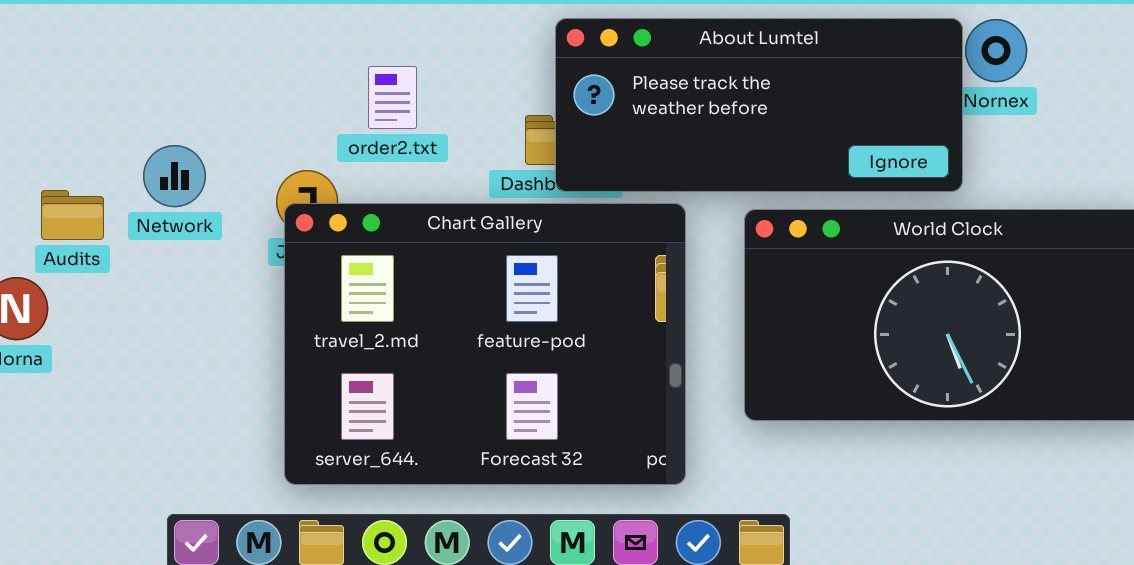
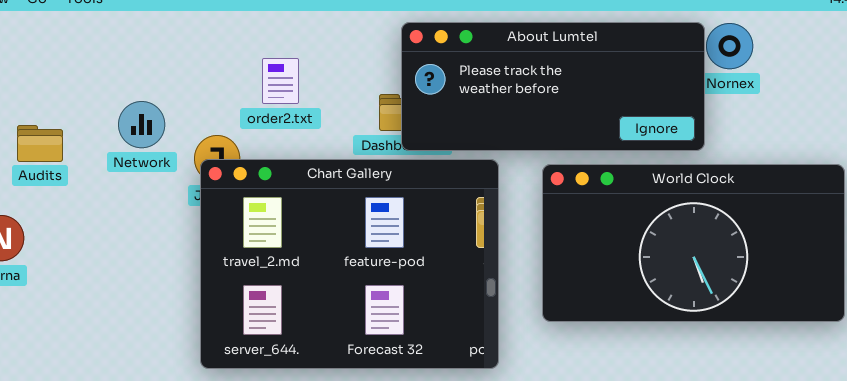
Network: [143,145,206,207] -> [118,101,165,148], moved
Audits: [41,190,104,240] -> [17,125,63,162], moved

